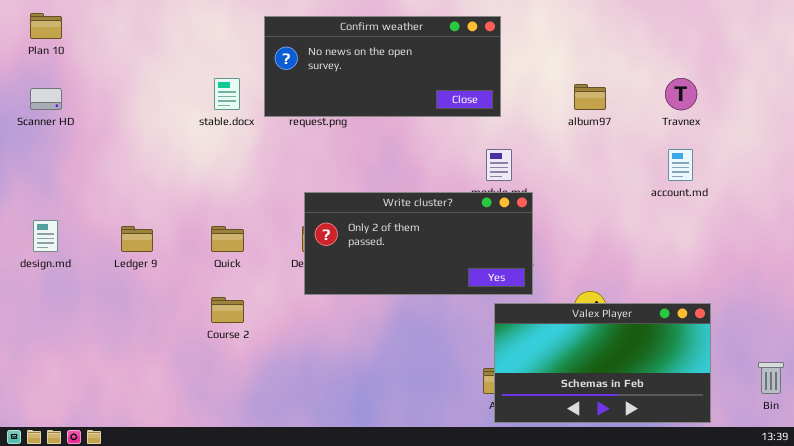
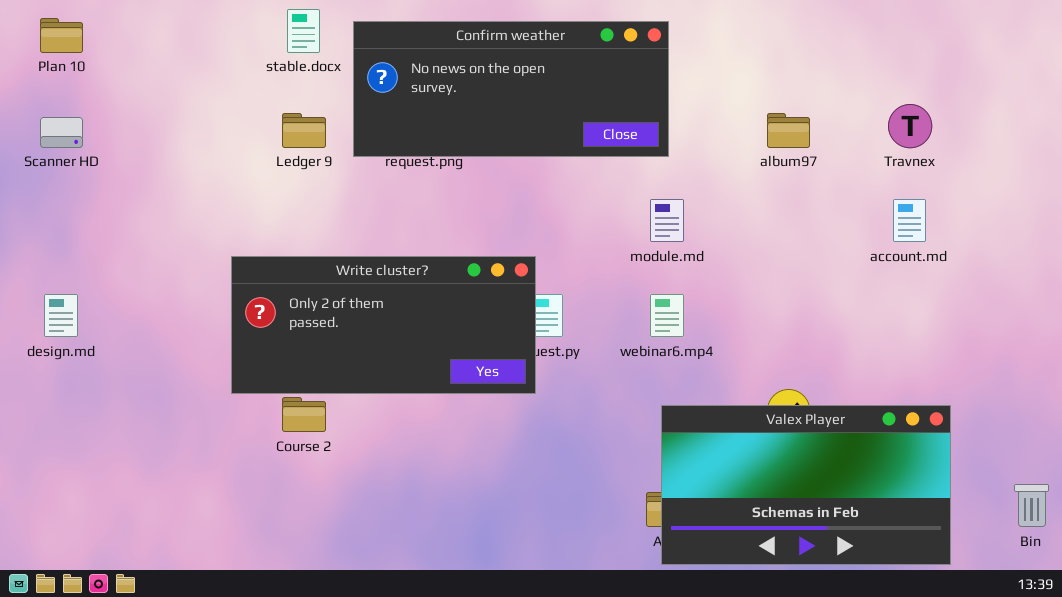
stable.docx: [214,78,240,110] -> [287,9,320,53], moved
Write cluster?: [304,192,533,295] -> [231,256,536,394], moved
Ledger 9: [121,226,153,252] -> [282,113,326,148], moved

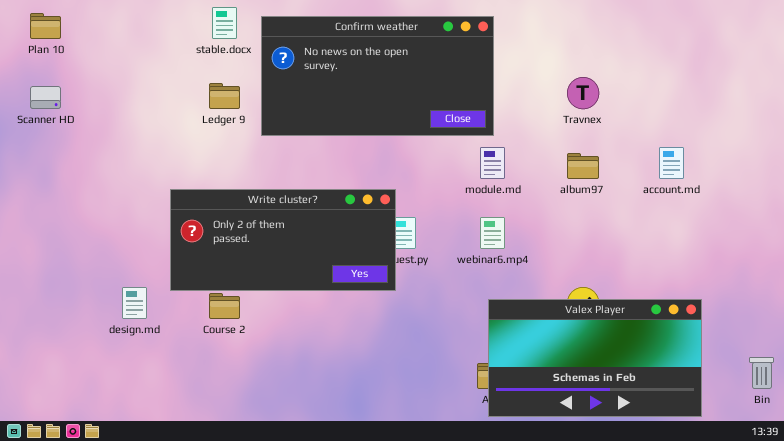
Confirm weather: [353,21,669,157] -> [261,16,494,136], resized
Travnex: [888,104,932,148] -> [567,77,599,109], moved
album97: [767,113,810,148] -> [567,153,599,179], moved
design.md: [44,294,78,337] -> [122,287,147,319], moved

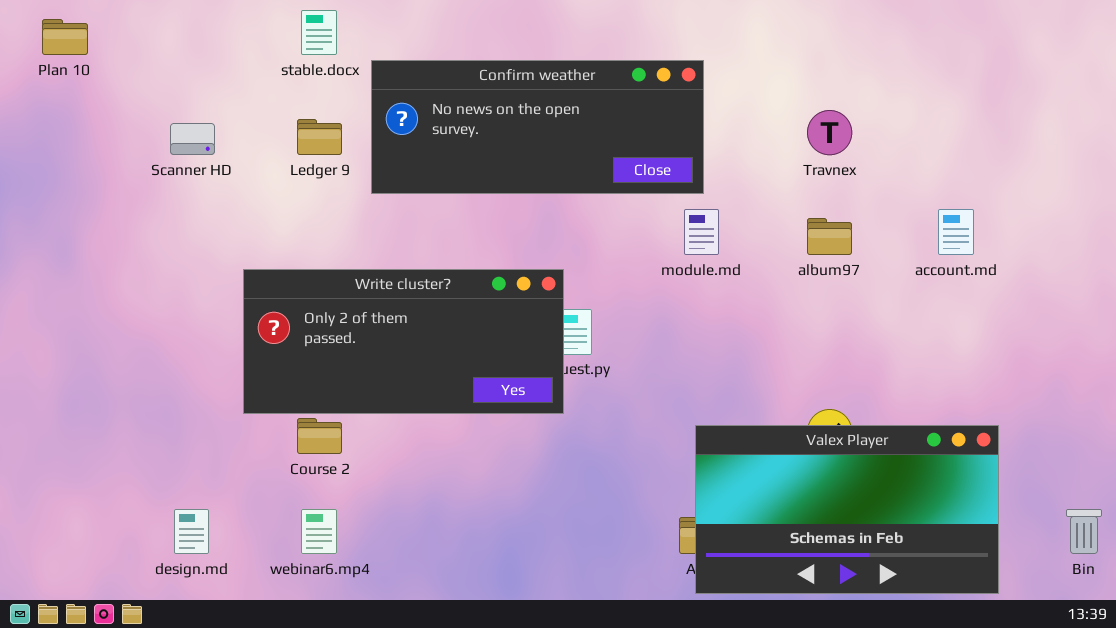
Confirm weather: [261,16,494,136] -> [371,60,704,194], resized
Scanner HD: [30,86,61,109] -> [170,123,215,155], moved
webinar6.mp4: [480,217,505,249] -> [301,509,337,554], moved
design.md: [122,287,147,319] -> [174,509,209,554], moved

